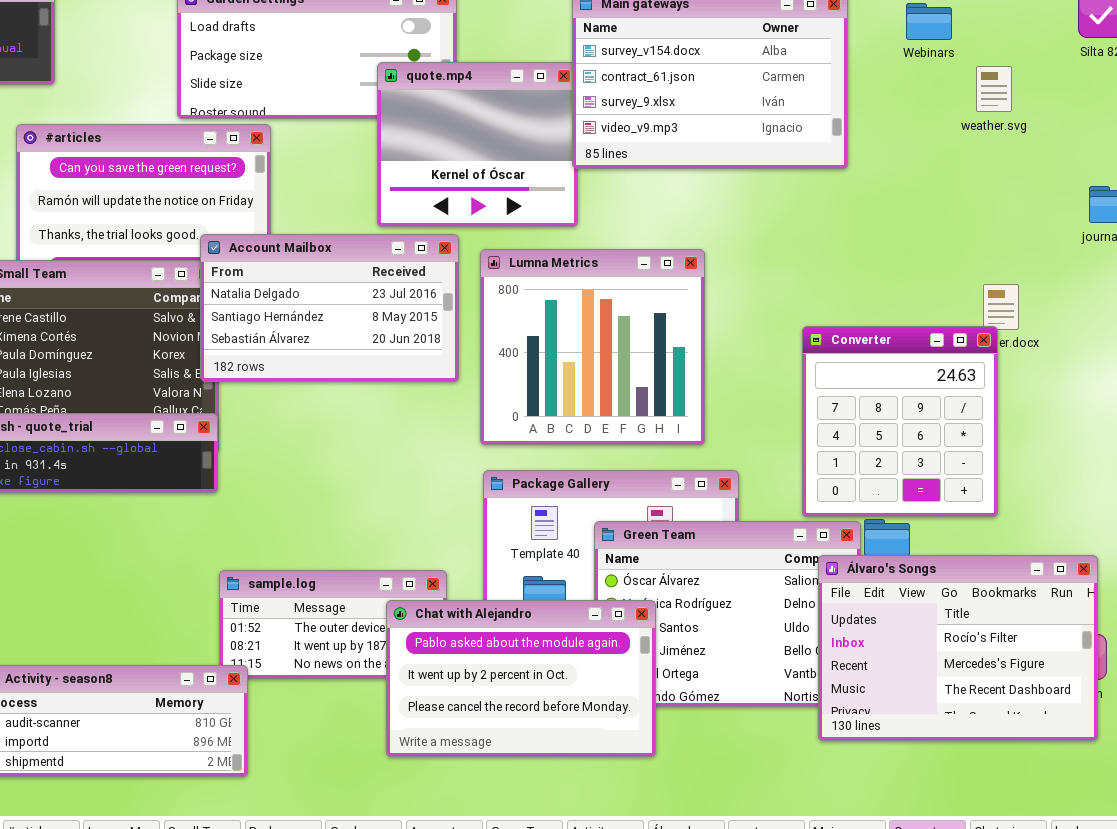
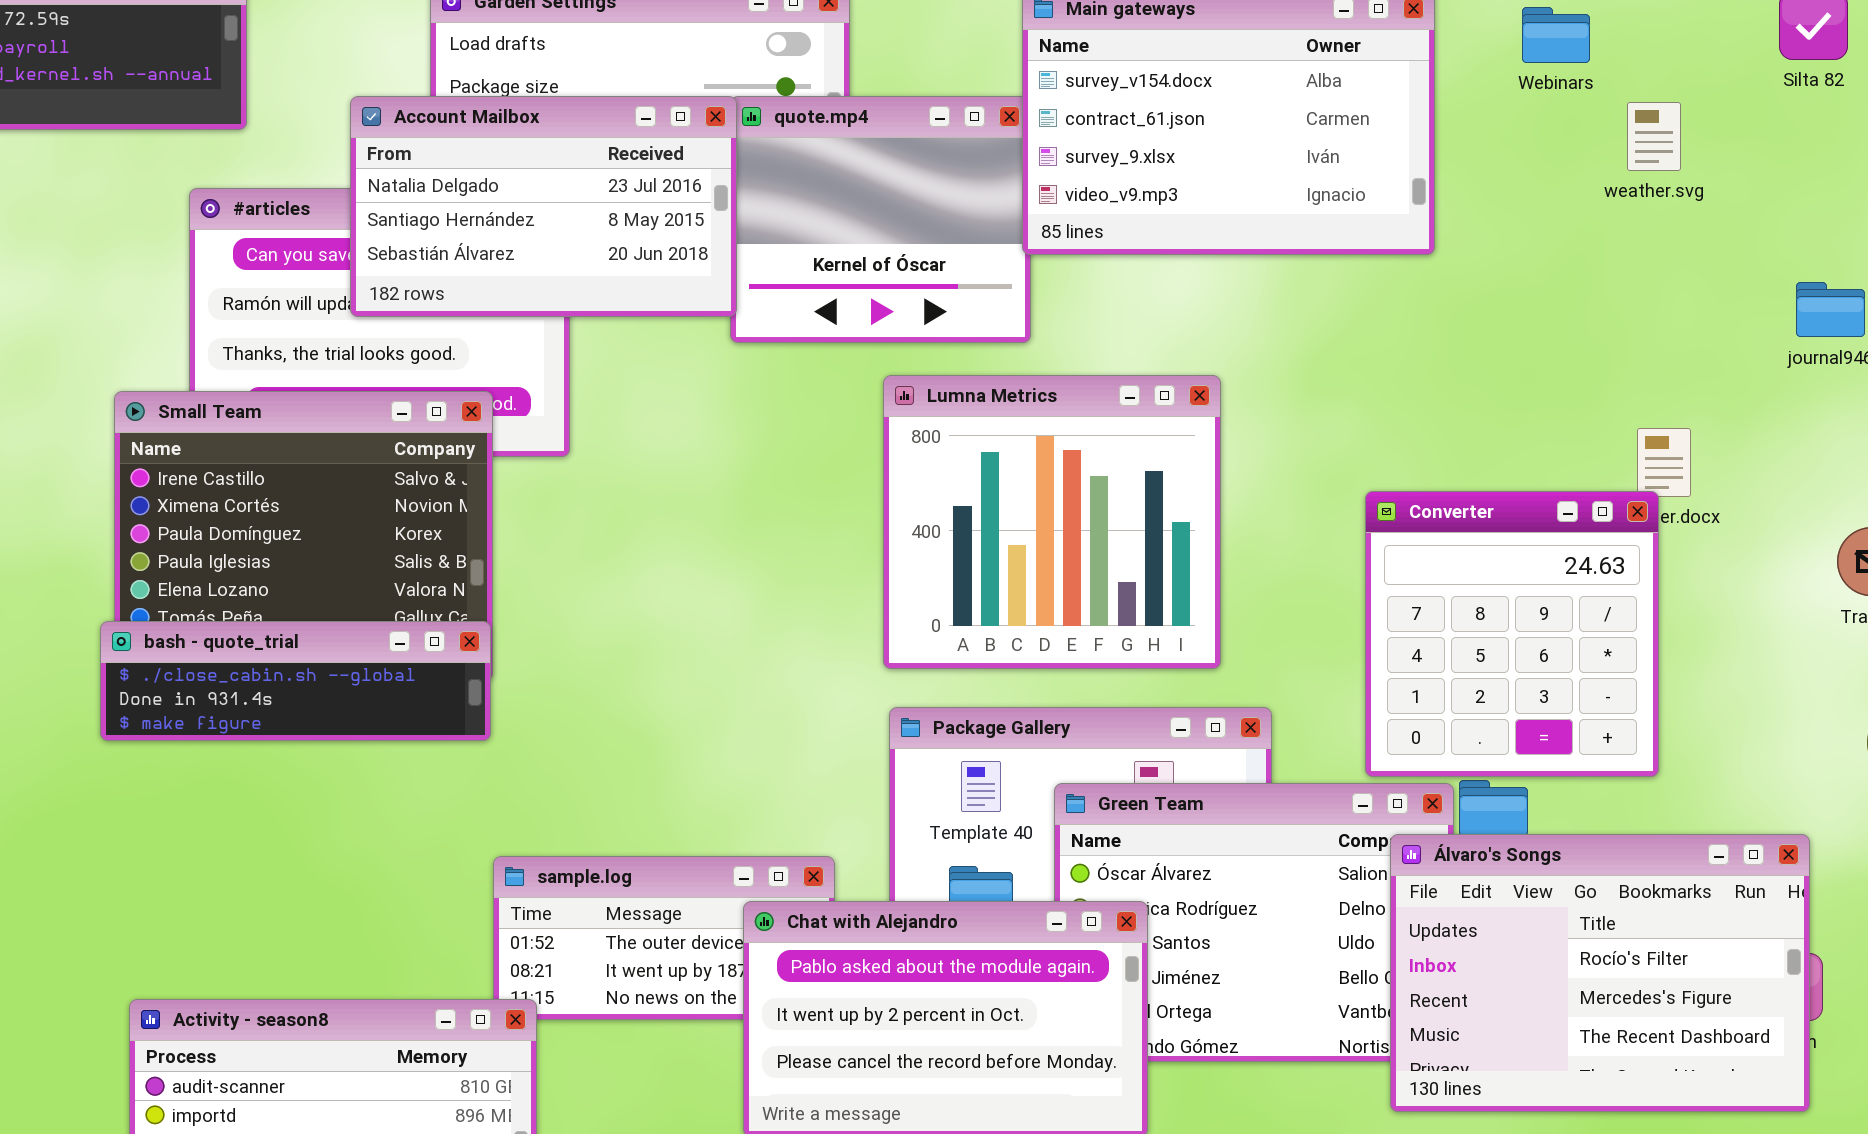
Account Mailbox: [200,234,459,382] -> [350,96,737,317], moved

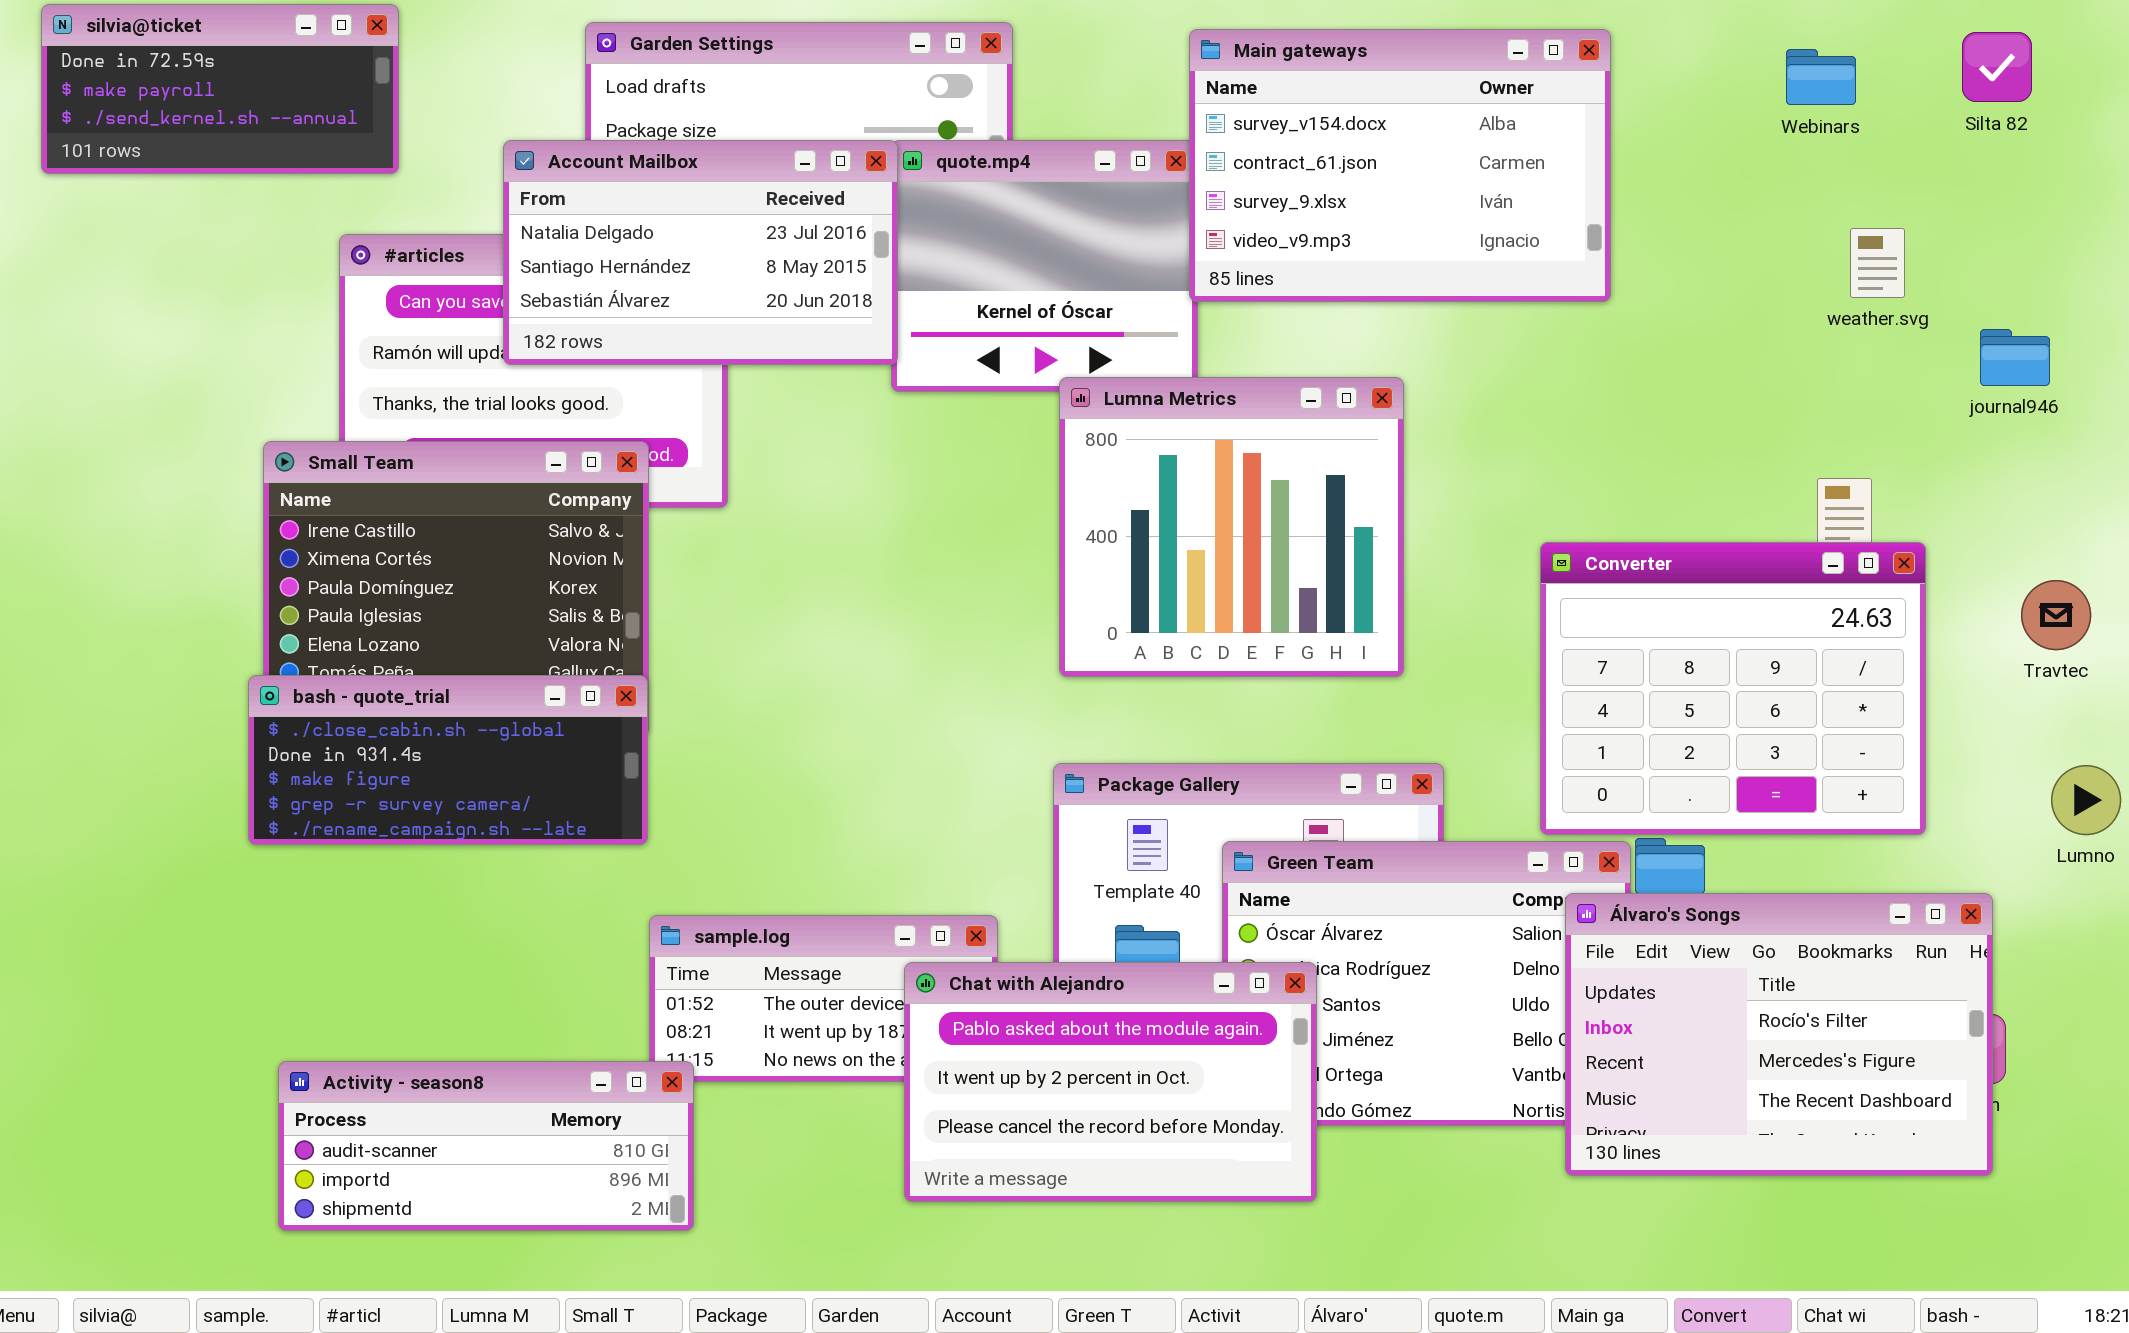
Webinars: [1522,7,1590,63] -> [1786,49,1856,105], moved
weather.svg: [1627,102,1681,171] -> [1850,228,1905,298], moved
Lumna Metrics: [883,375,1221,669] -> [1059,377,1404,677], moved
Converter: [1365,491,1659,777] -> [1540,542,1926,835], resized
bash - quote_trial: [100,621,491,741] -> [248,675,648,845], resized

